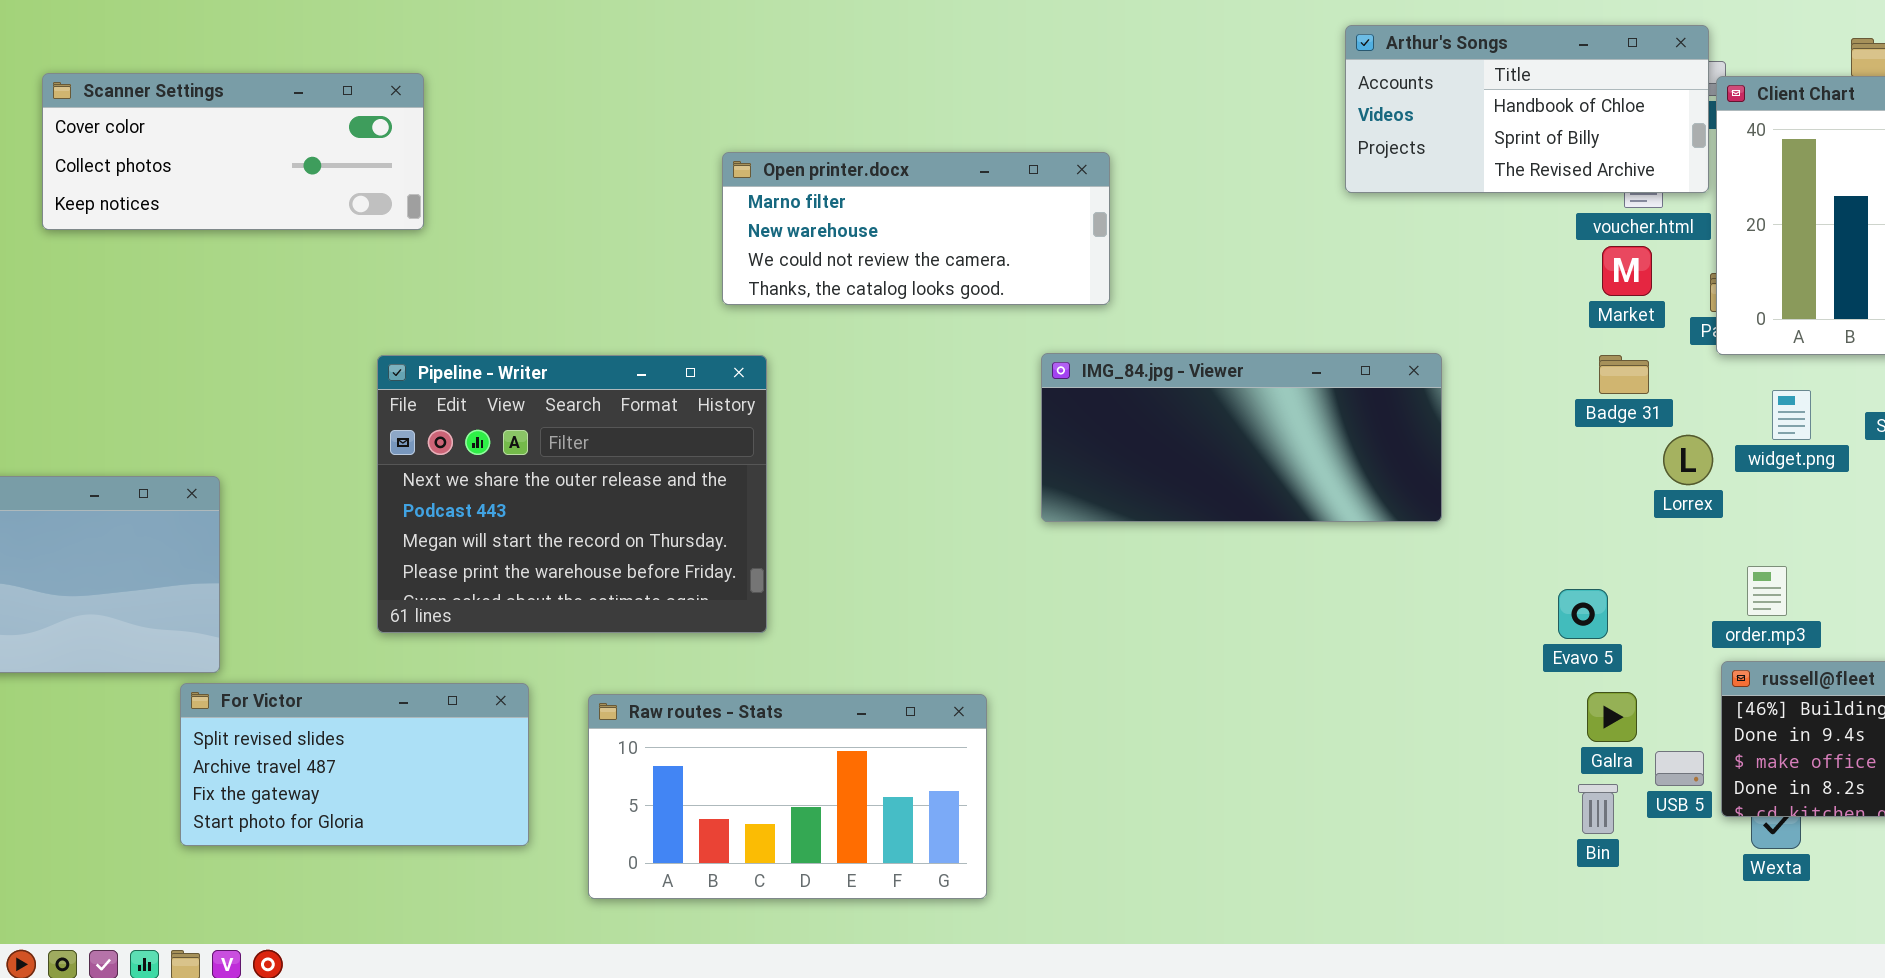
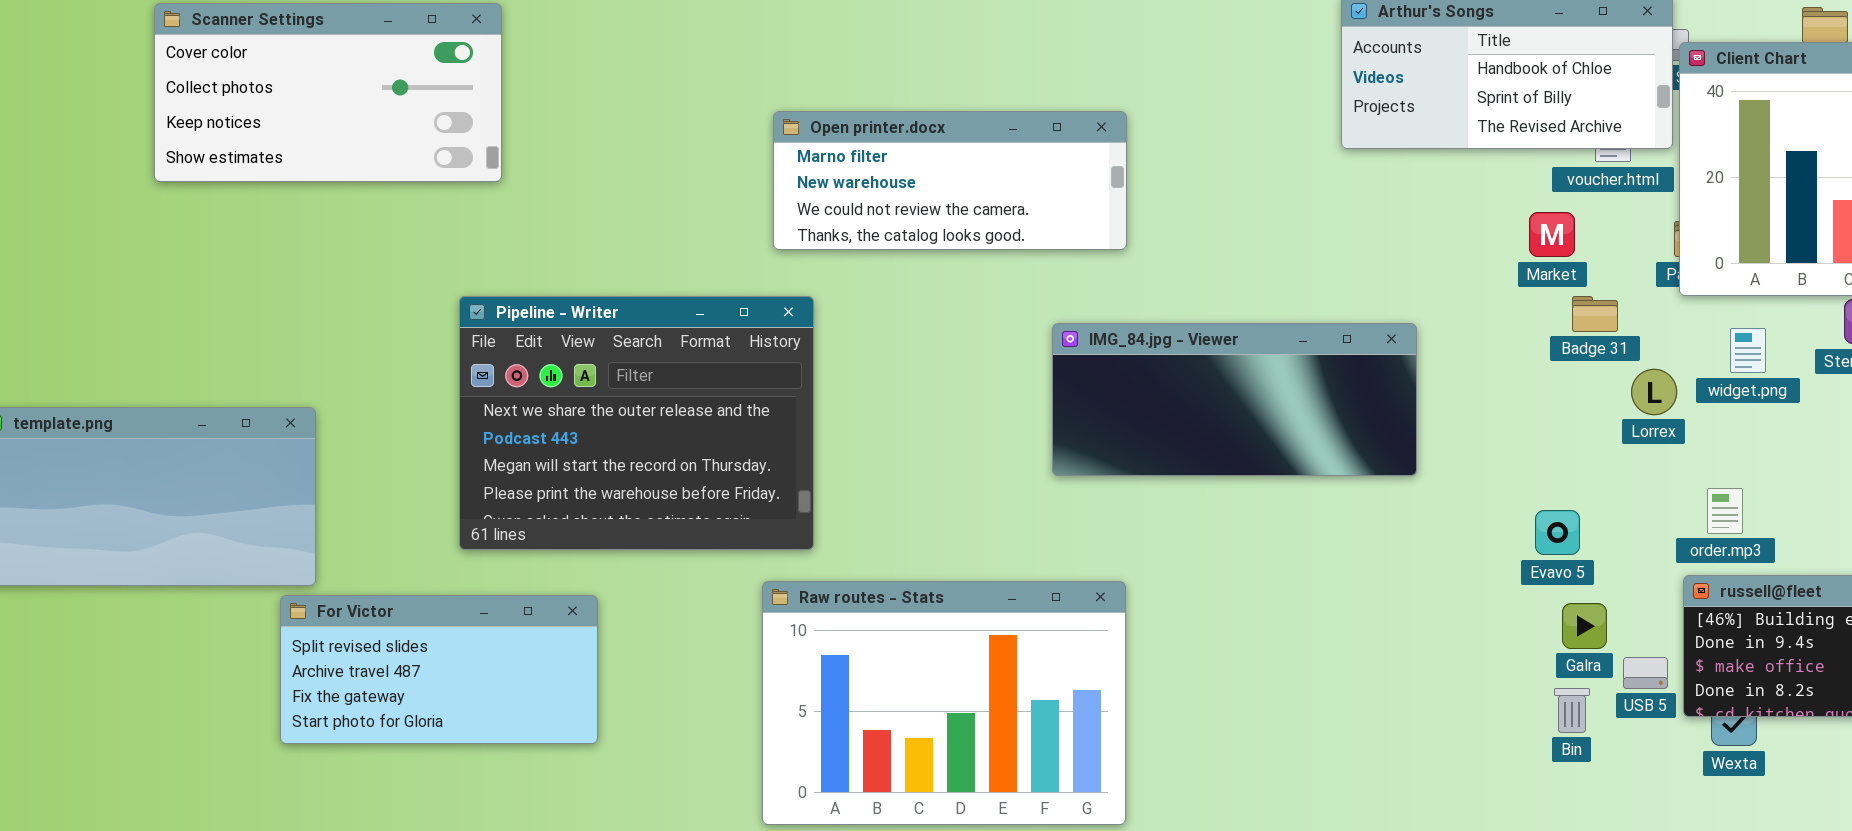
Scanner Settings: [42,73,424,230] -> [154,3,502,182], resized
Market: [1602,246,1652,296] -> [1529,212,1575,257], moved
IMG_84.jpg - Viewer: [1041,353,1442,522] -> [1052,323,1417,476], moved
Raw routes - Stats: [588,694,987,899] -> [762,581,1126,825], moved, resized

